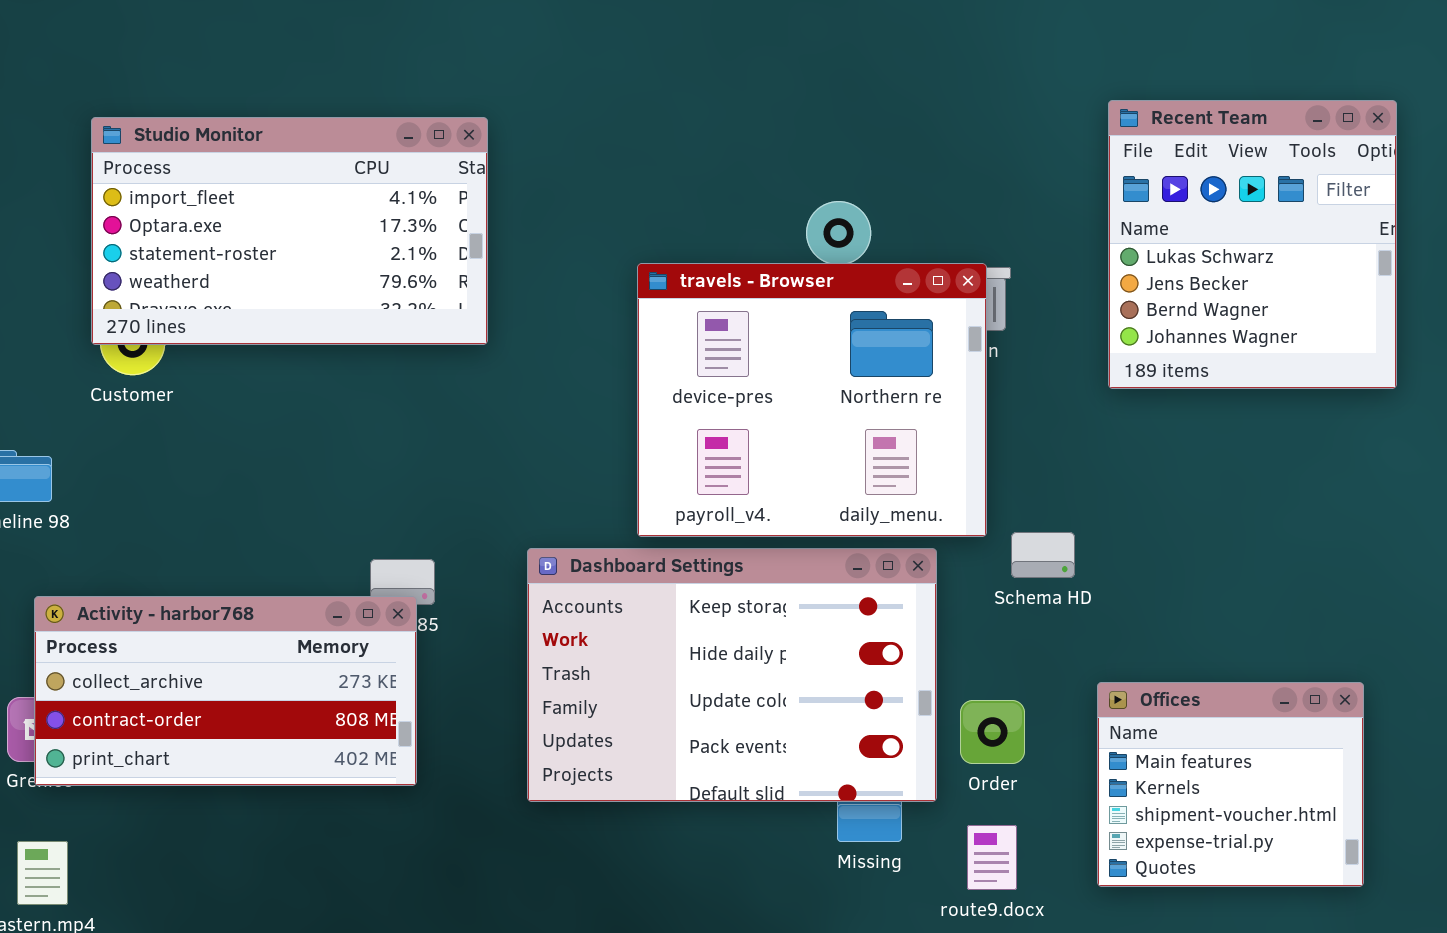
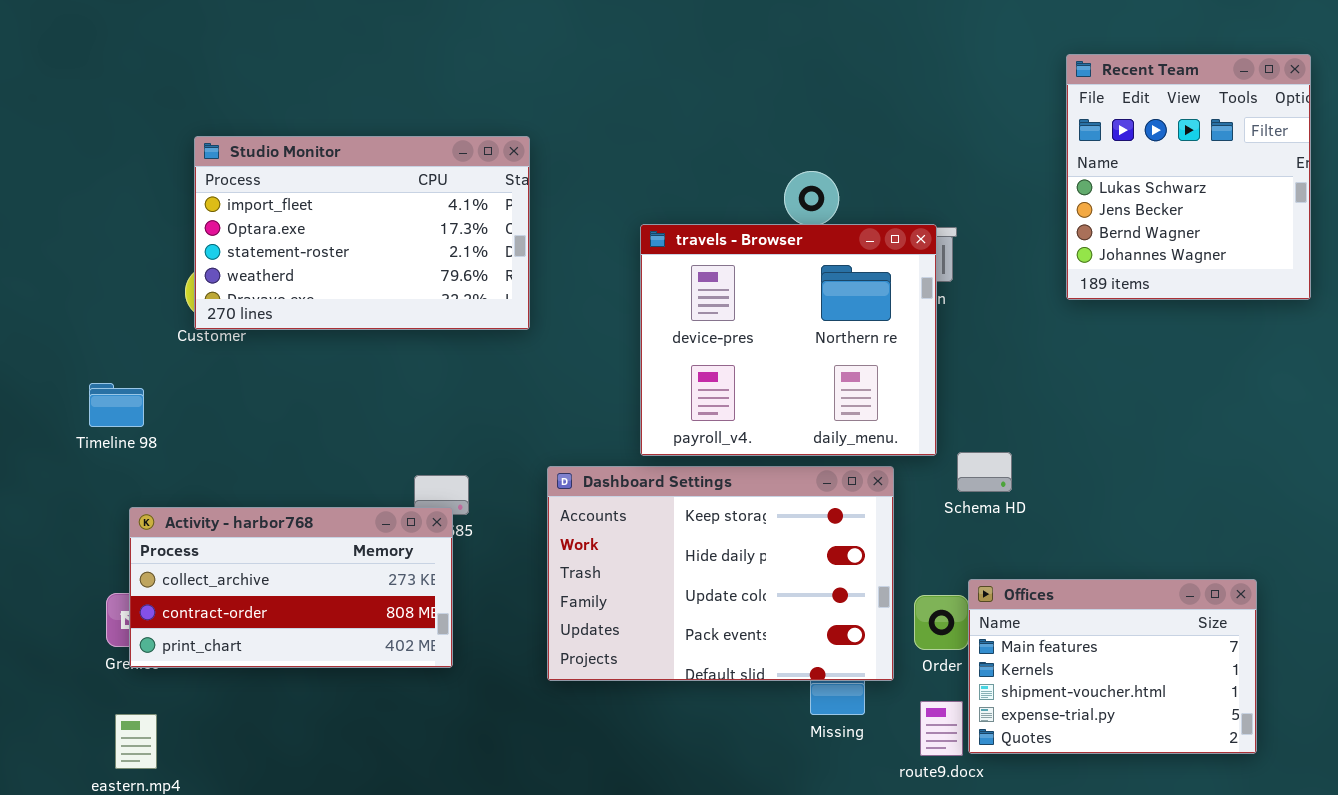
Recent Team: [1108,100,1397,389] -> [1066,54,1311,300], moved
Studio Monitor: [91,117,488,345] -> [194,136,530,330], moved
Offices: [1097,682,1364,887] -> [968,579,1257,754], resized

